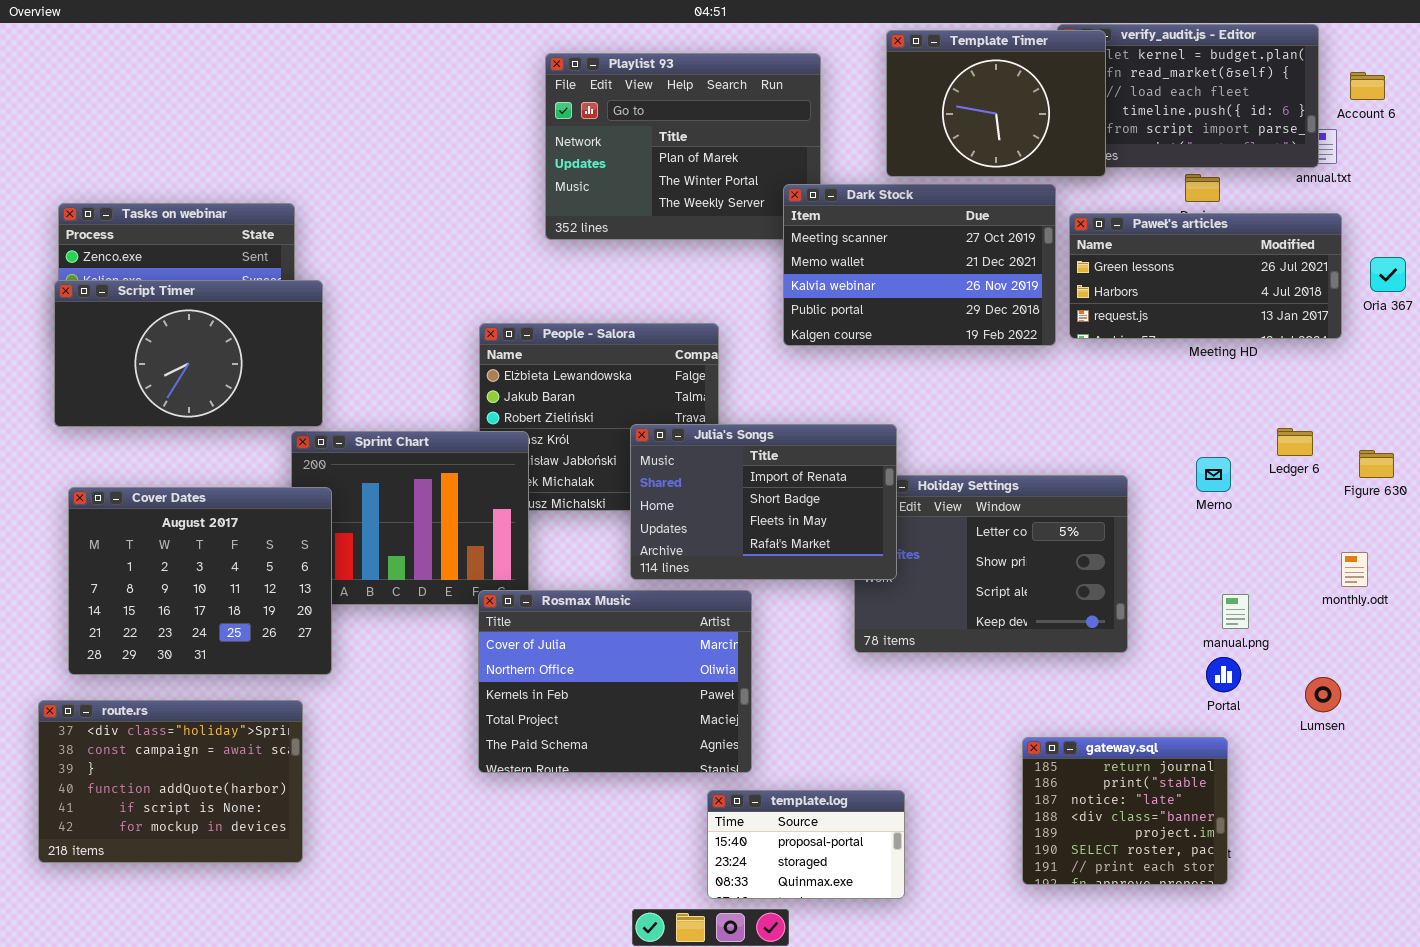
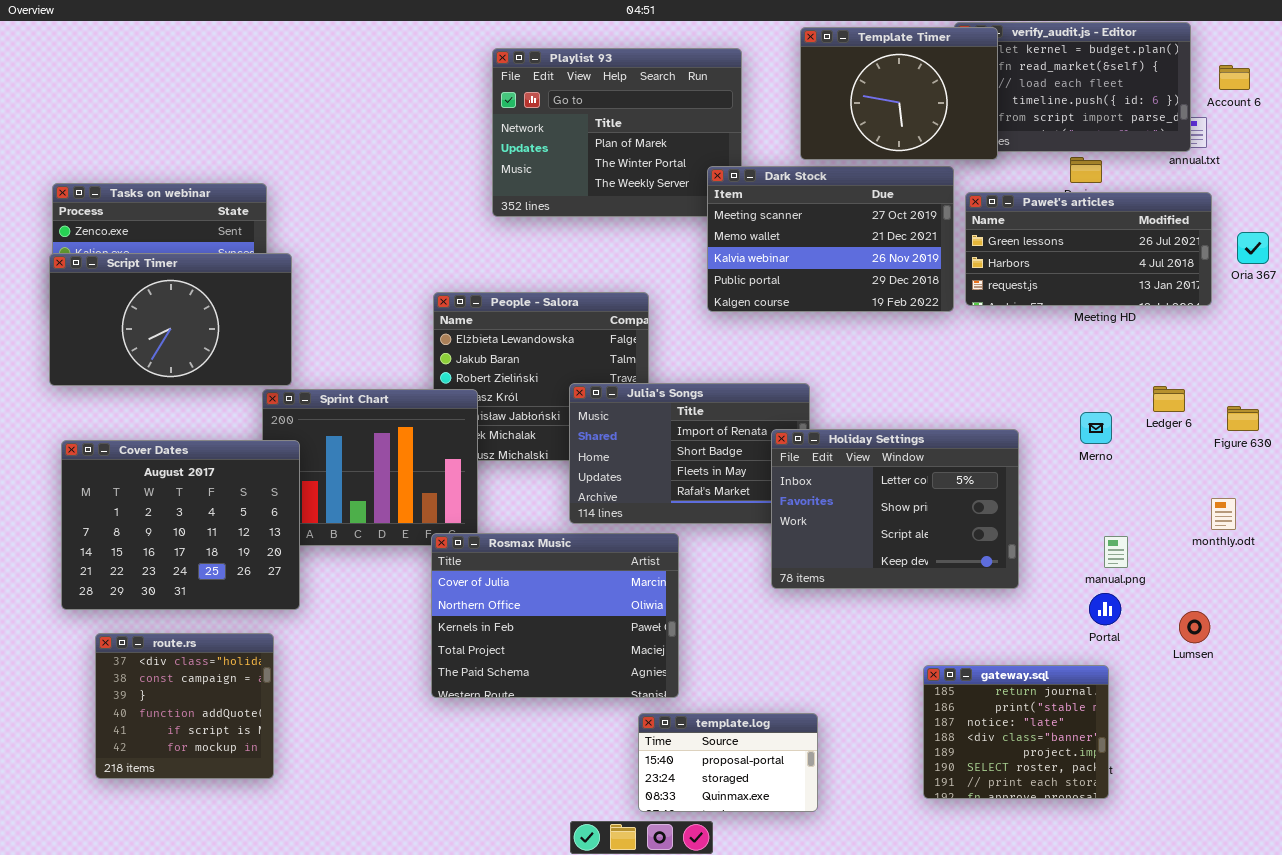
Holiday Settings: [854,475,1128,653] -> [771,429,1019,589], raised
route.rs: [38,700,303,863] -> [95,633,274,779], resized

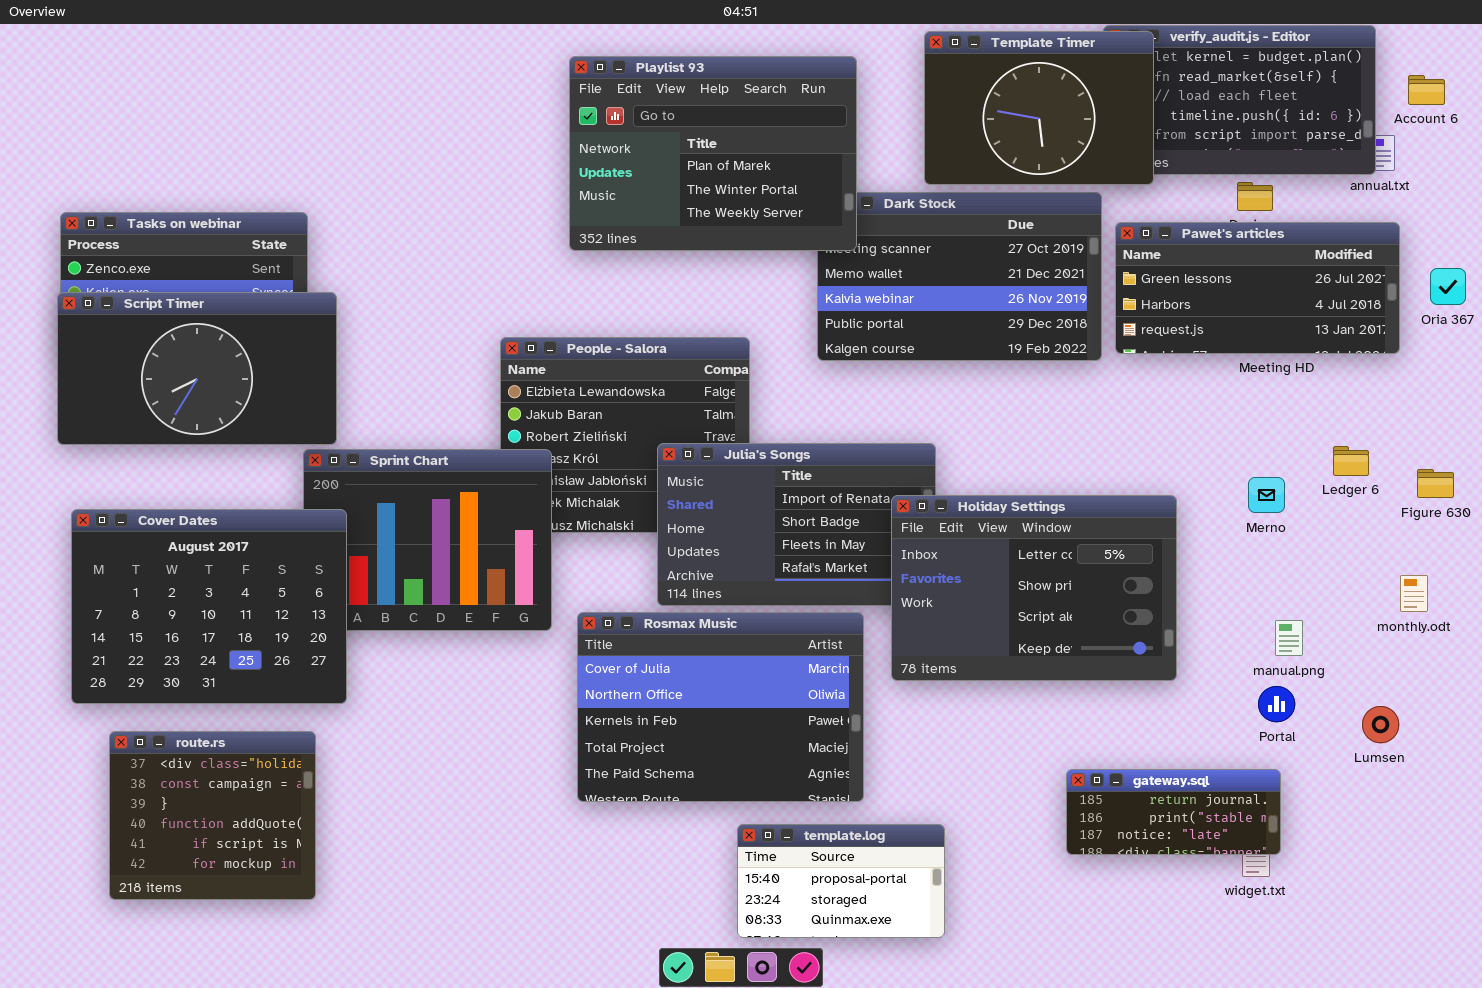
Playlist 93: [492,48,742,217] -> [569,56,857,251], raised
Rosmax Music: [431,533,679,698] -> [577,612,864,802], moved
gateway.sql: [923,665,1109,799] -> [1066,769,1281,855], resized

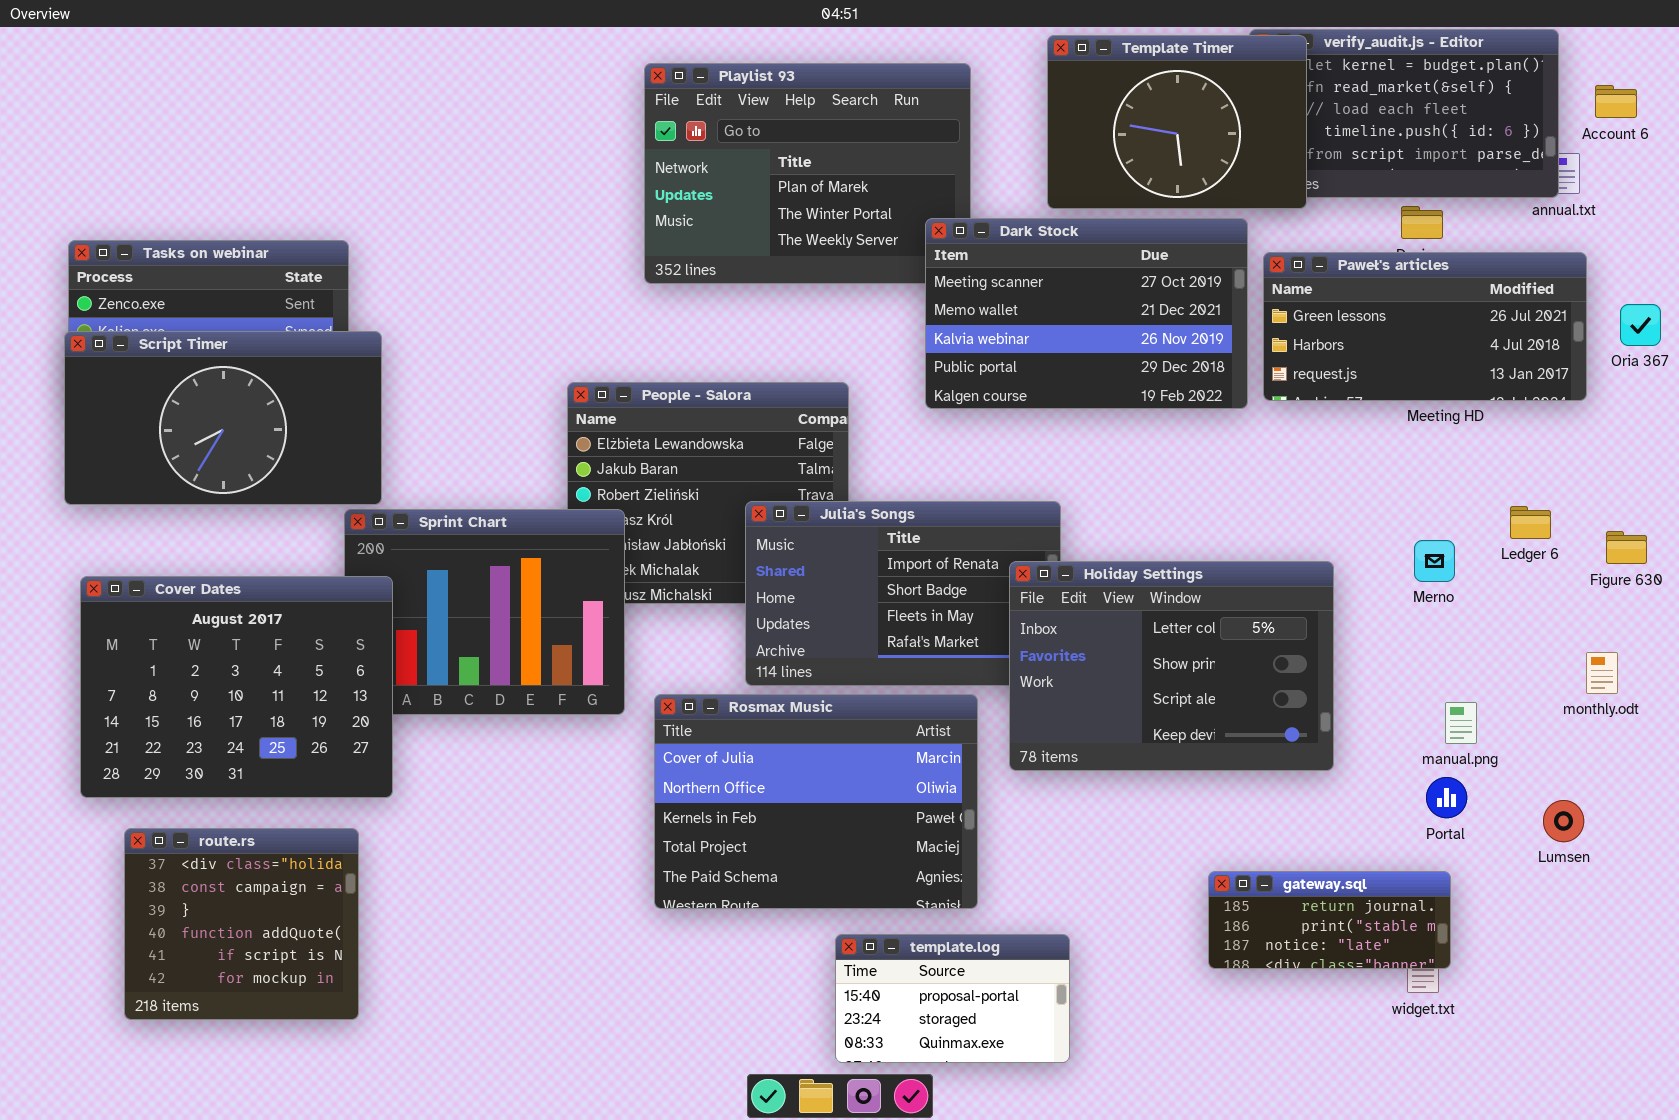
Dark Stock: [817,192,1102,361] -> [925,218,1248,409], raised

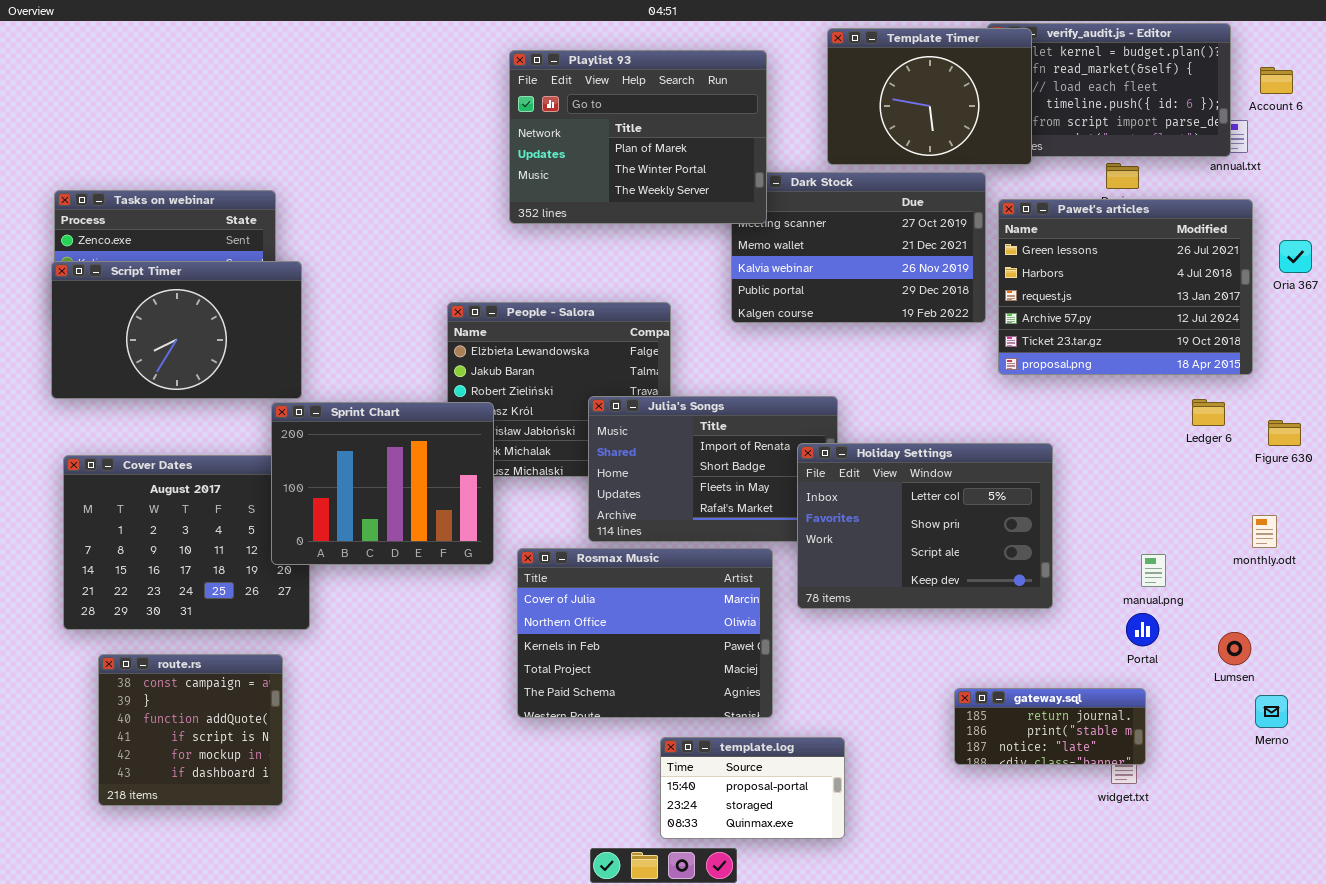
Playlist 93: [644,63,971,284] -> [509,50,767,224], raised
Paweł's articles: [1263,252,1587,401] -> [998,199,1253,375], resized
Sprint Chart: [344,509,625,715] -> [271,402,494,565], raised
Merno: [1414,540,1455,582] -> [1255,695,1288,728], moved
route.rs: [124,828,359,1020] -> [98,654,283,806], scrolled down 1 row

